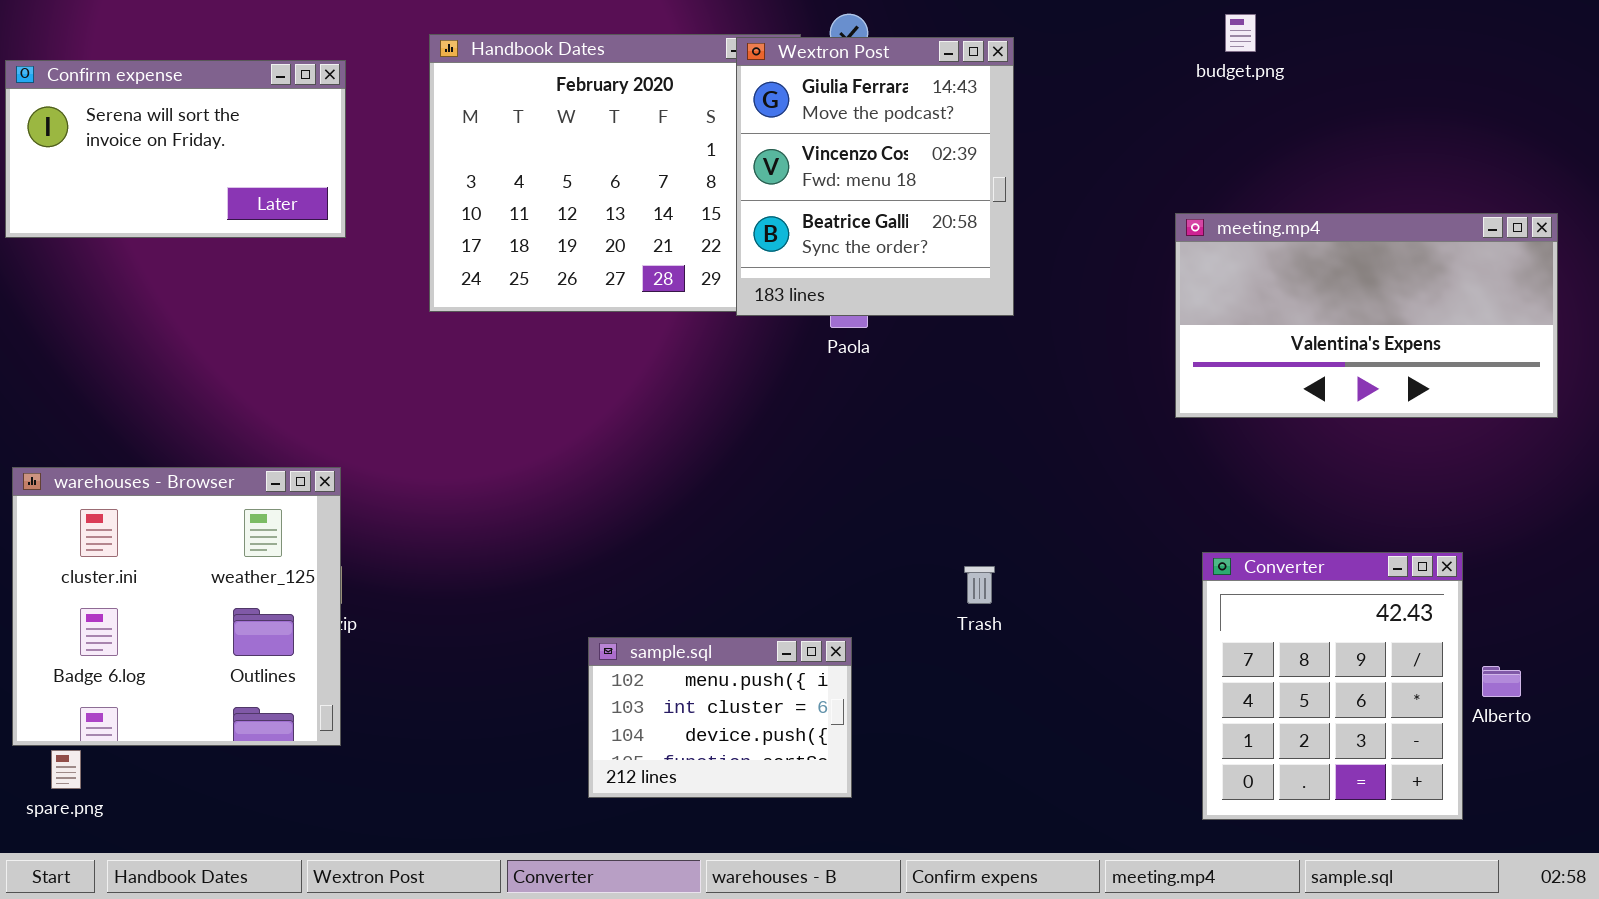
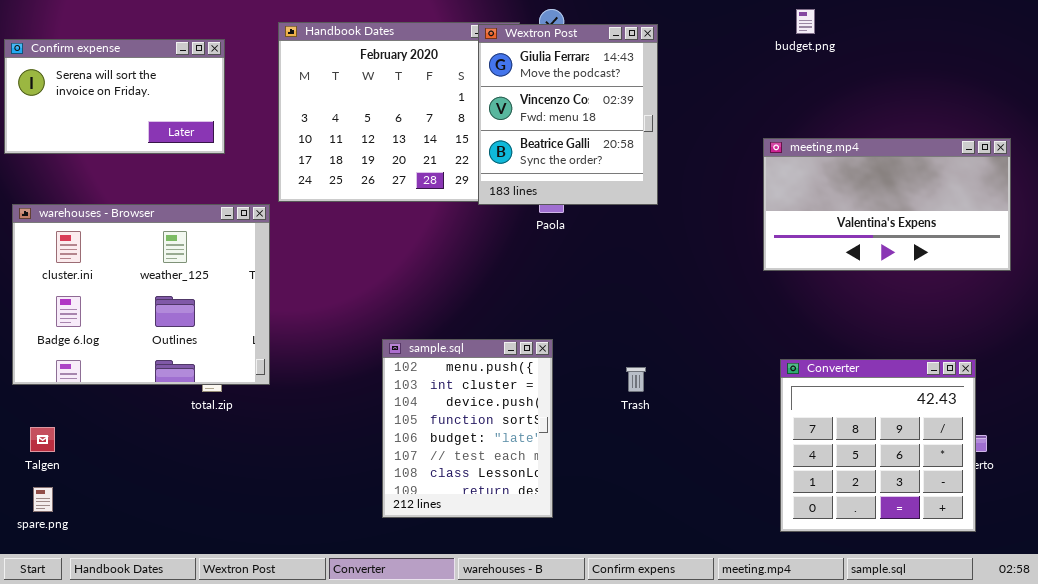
warehouses - Browser: [12,467,341,746] -> [12,204,270,385], moved, resized
Converter: [1202,552,1463,820] -> [780,359,976,532], resized
sample.sql: [588,637,852,798] -> [382,339,553,518], resized

